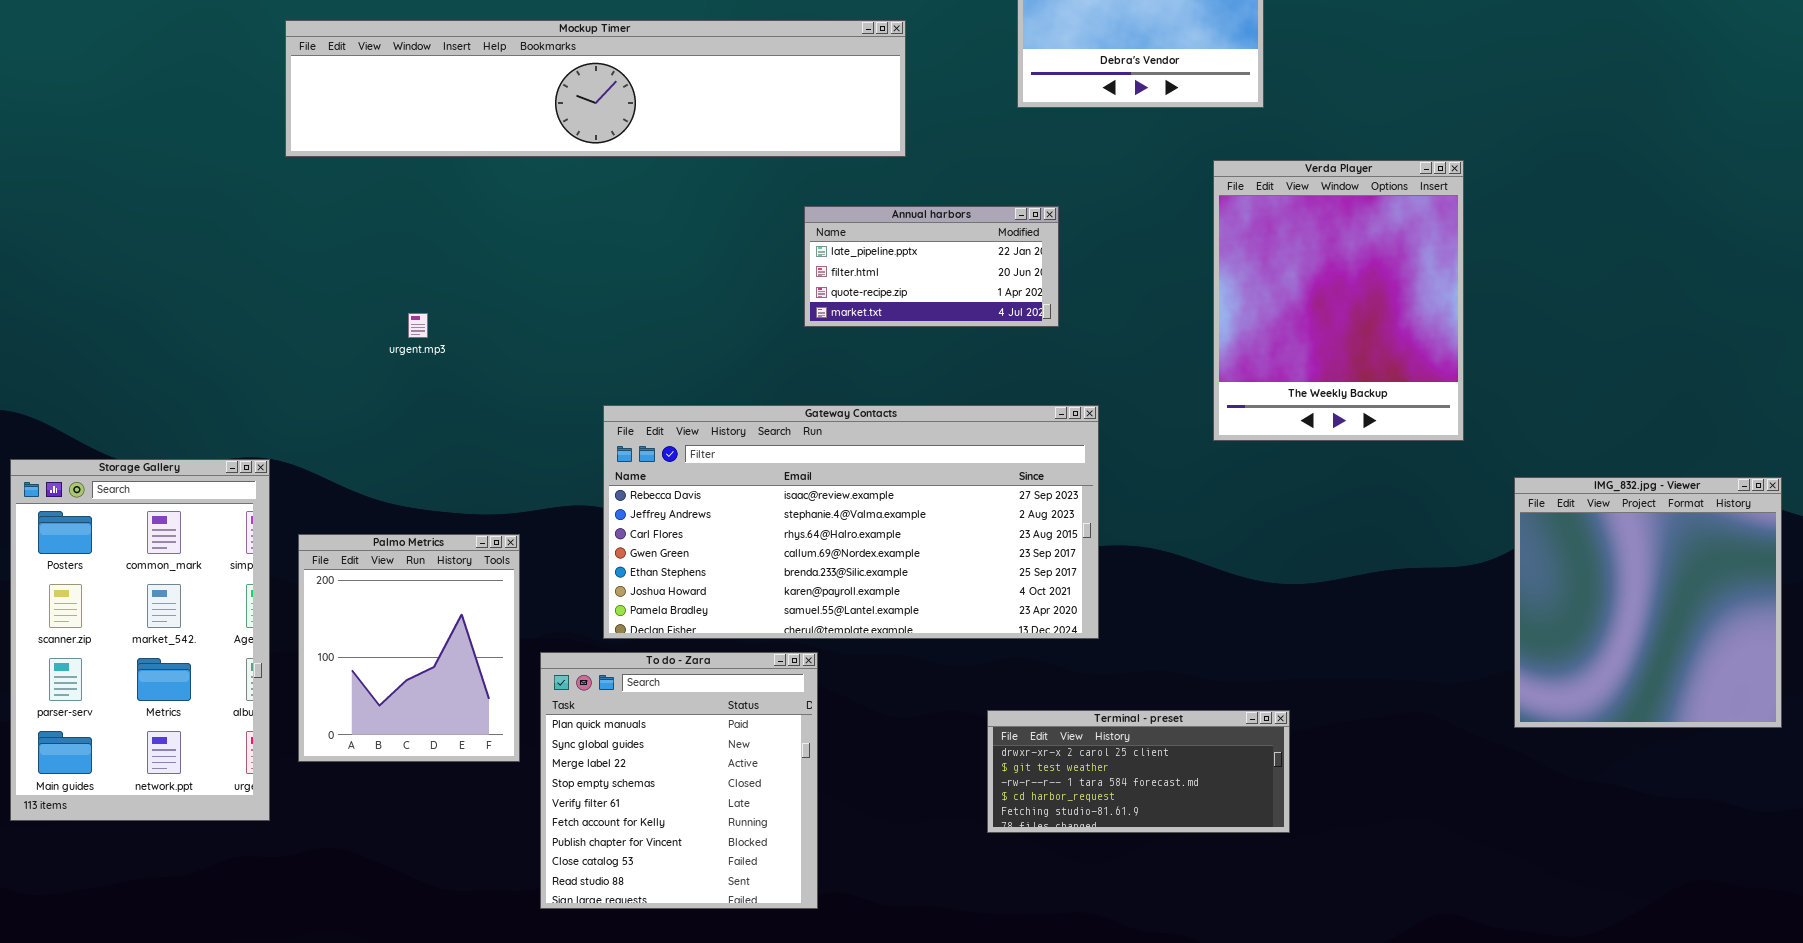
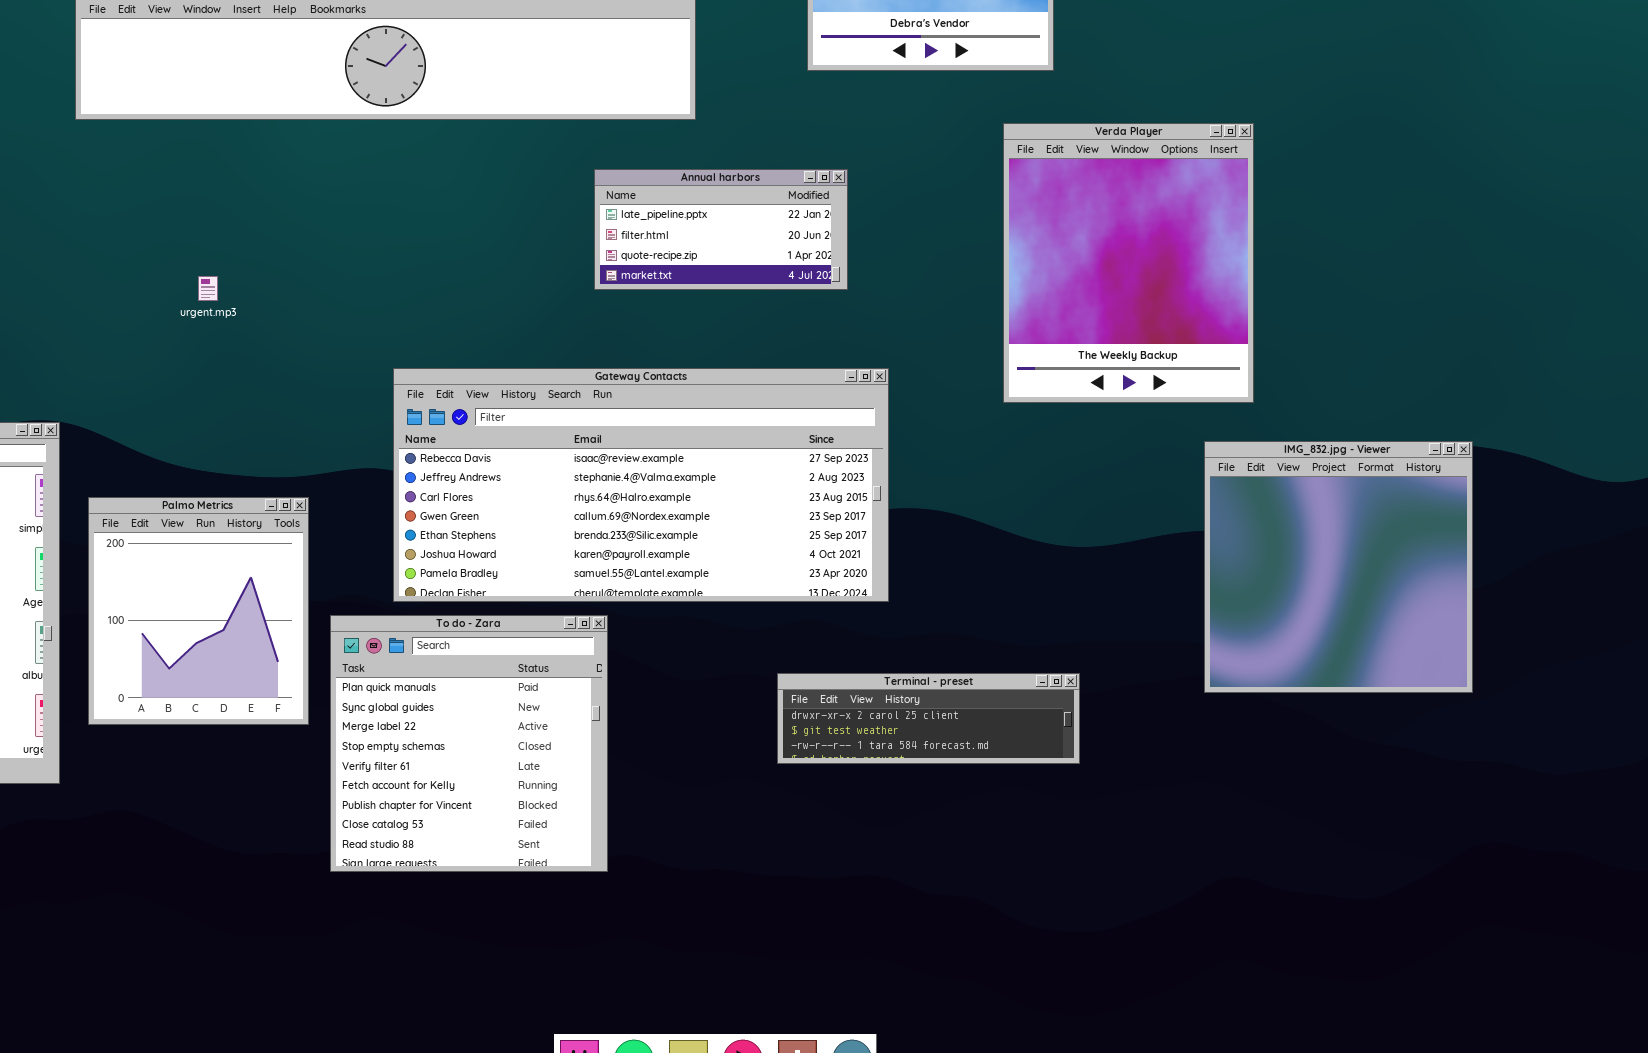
IMG_832.jpg - Viewer: [1514,477,1782,728] -> [1204,441,1473,693], moved
Terminal - preset: [987,710,1290,833] -> [777,673,1080,764], resized

